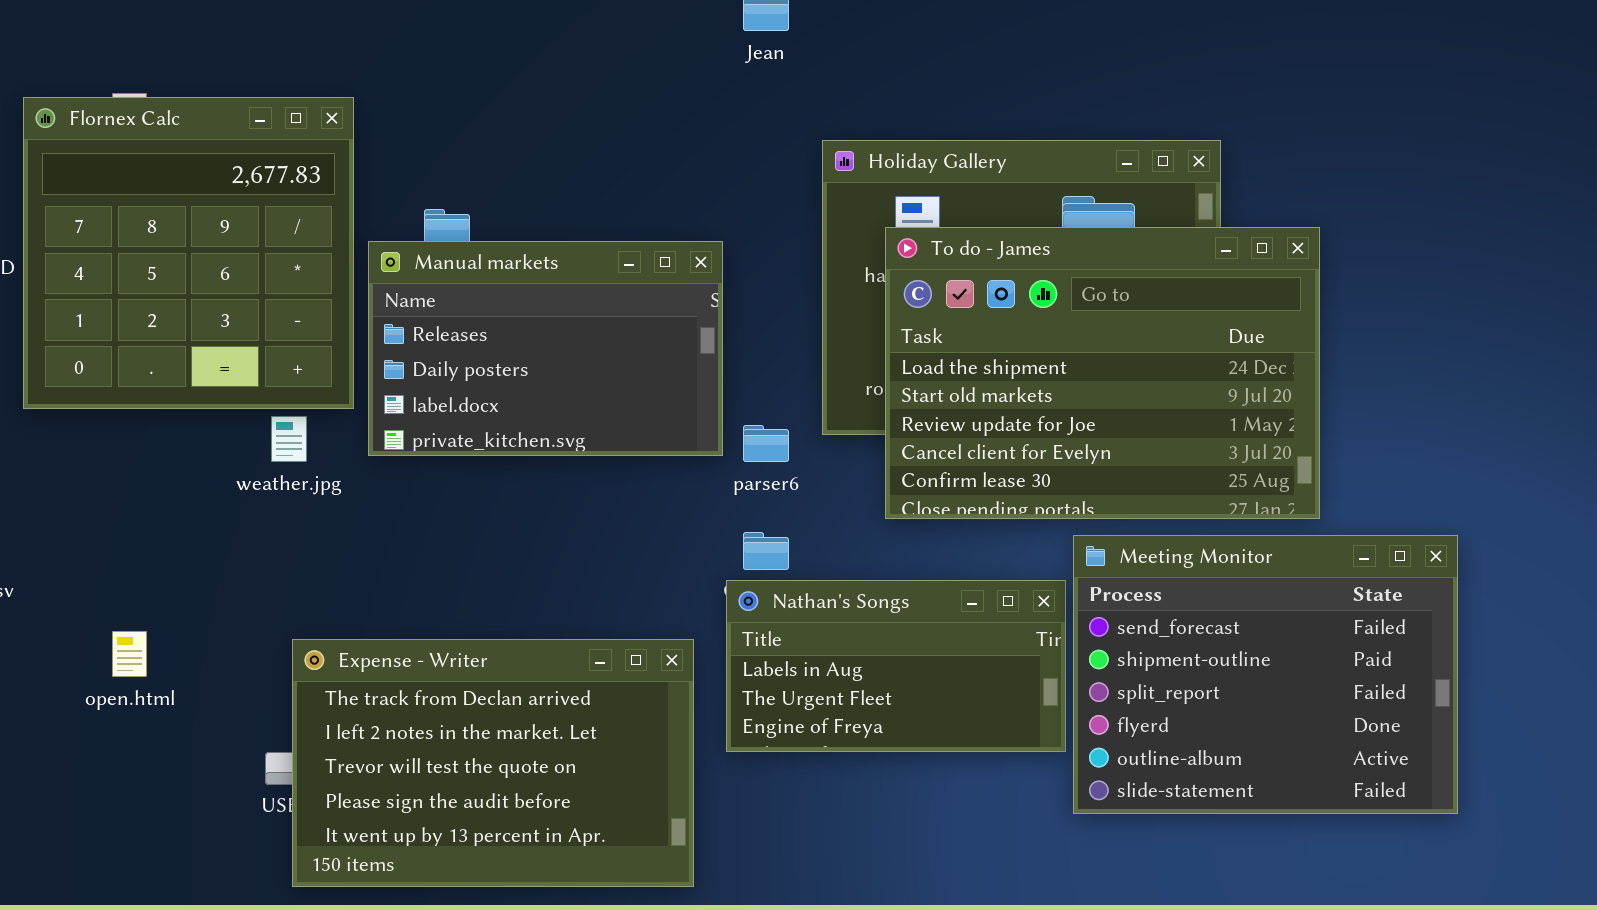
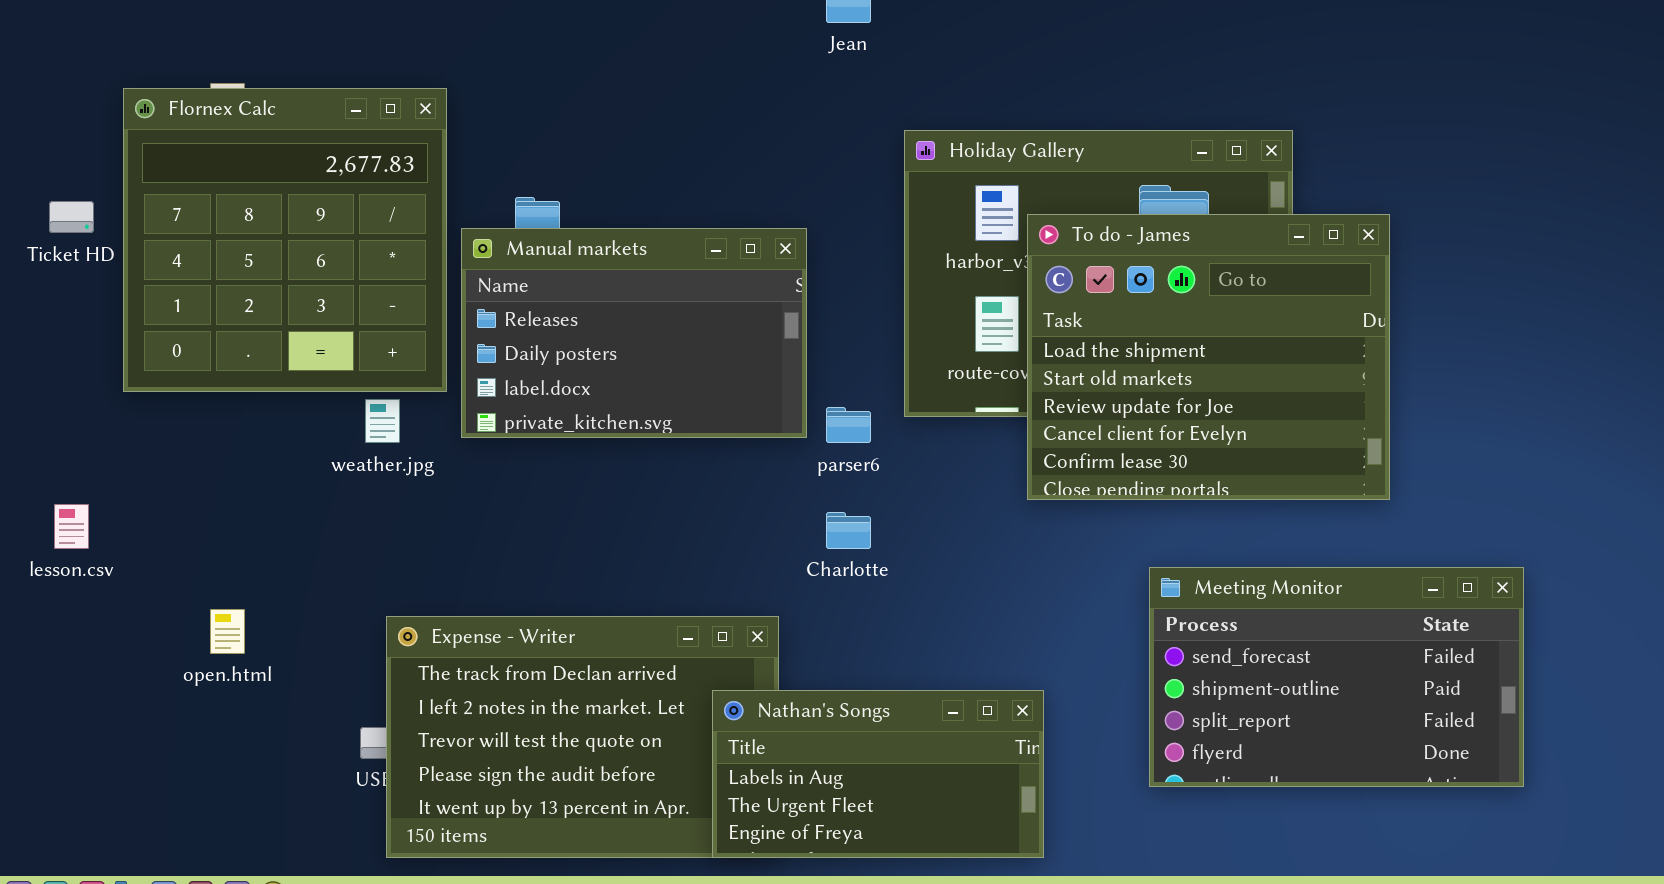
To do - James: [885,227,1320,519] -> [1027,214,1390,500], resized
Meeting Monitor: [1073,535,1458,814] -> [1149,567,1524,787], resized
Nathan's Songs: [726,580,1066,752] -> [712,690,1044,858], moved

